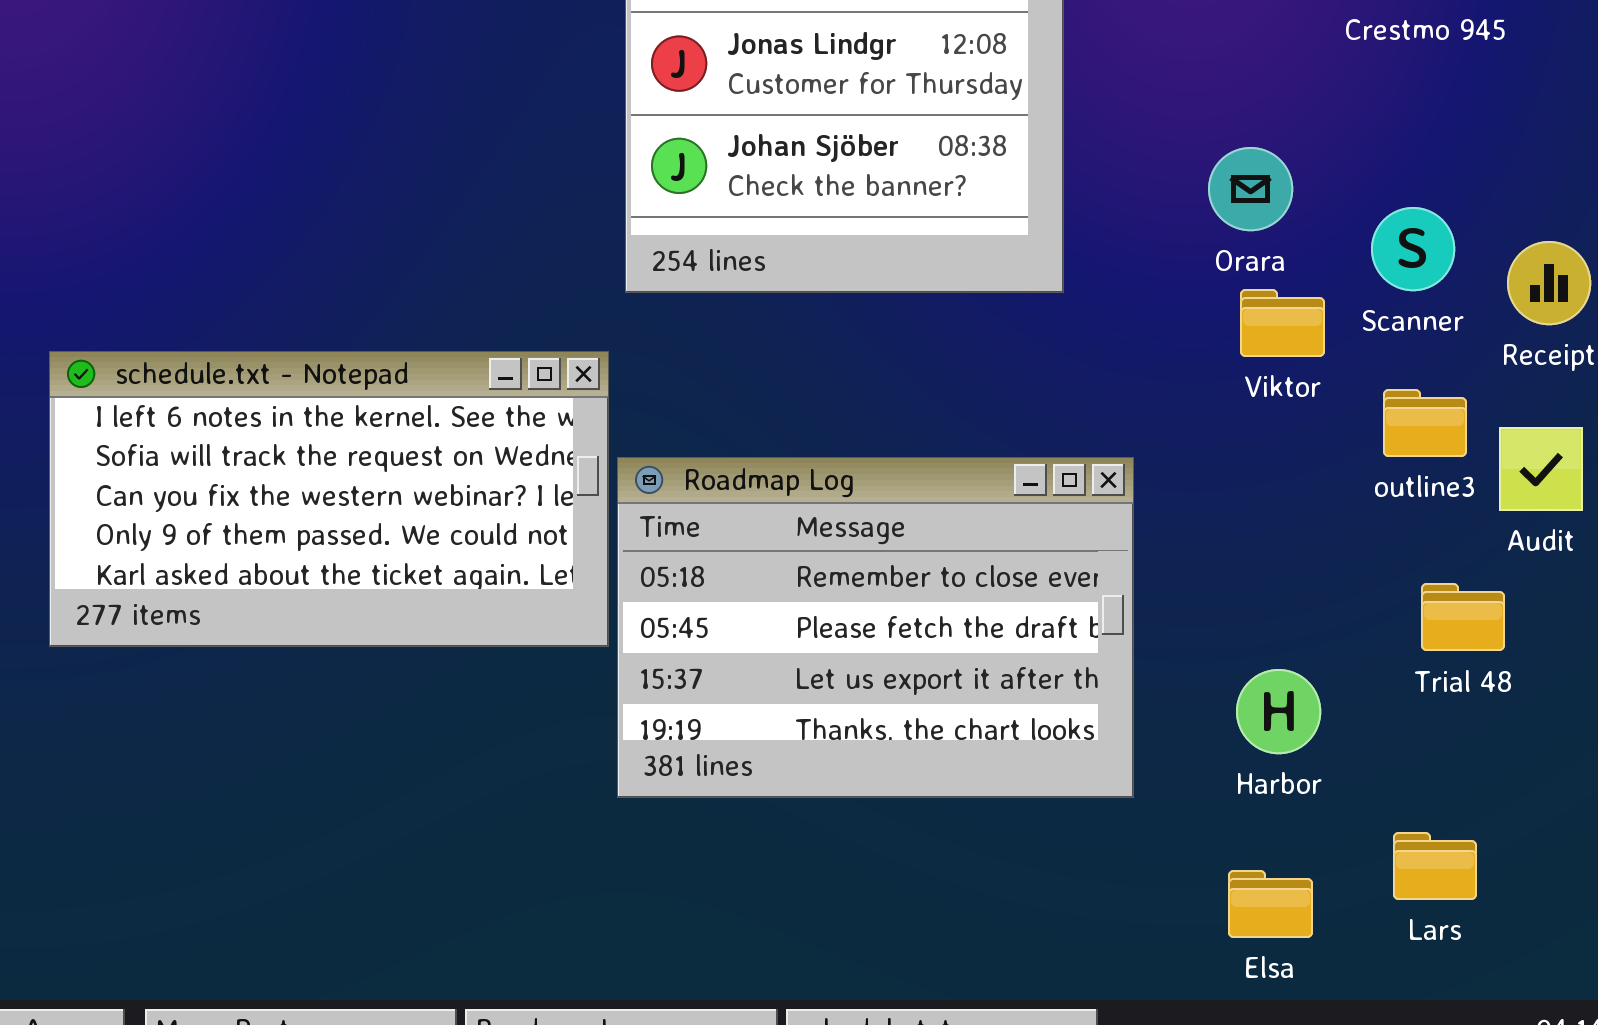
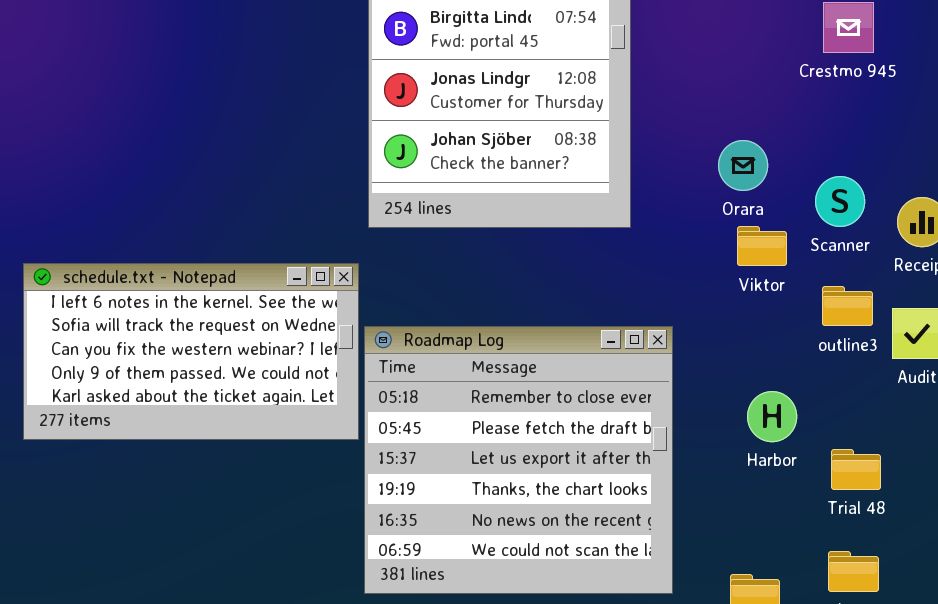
Roadmap Log: [617,457,1134,798] -> [364,326,673,594], resized
Trial 48: [1421,583,1505,651] -> [831,449,881,490], moved
Harbor: [1236,669,1321,754] -> [747,391,797,442], moved

